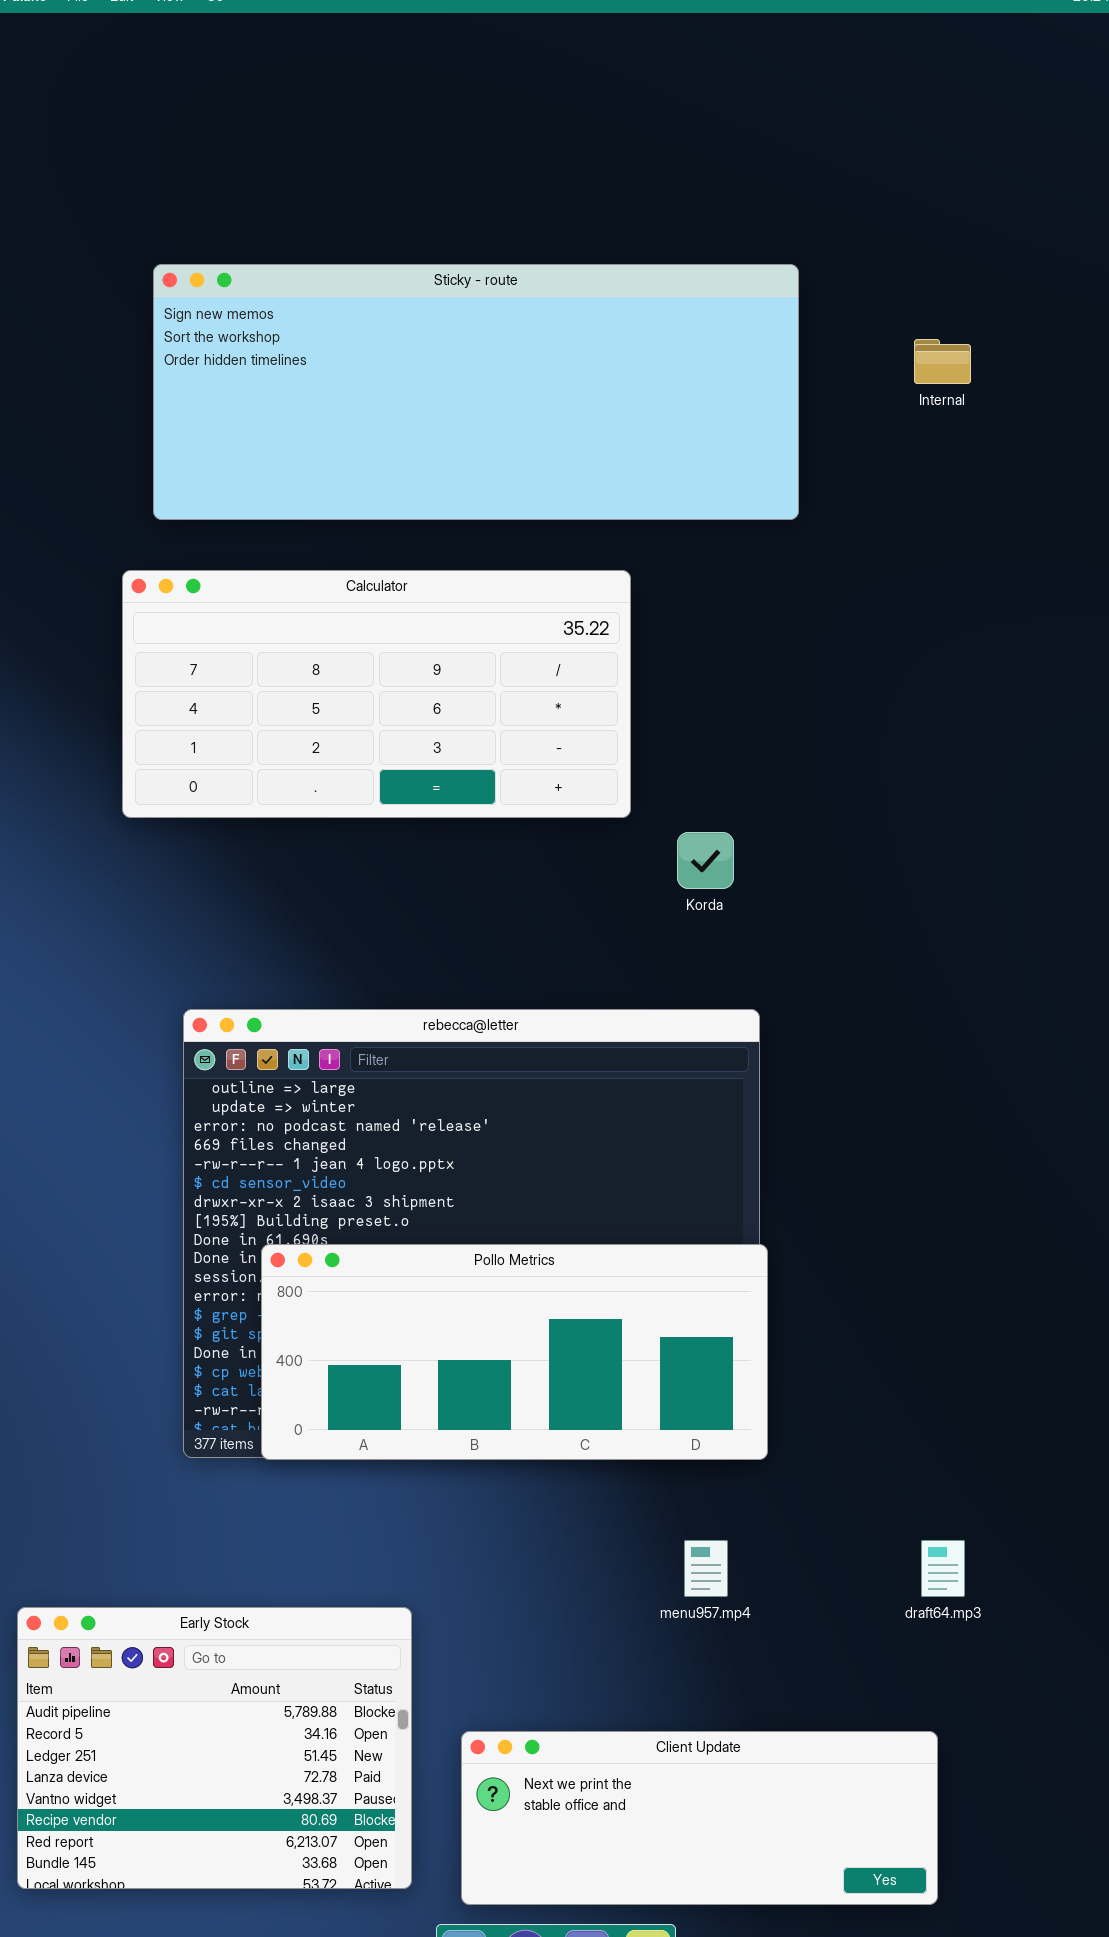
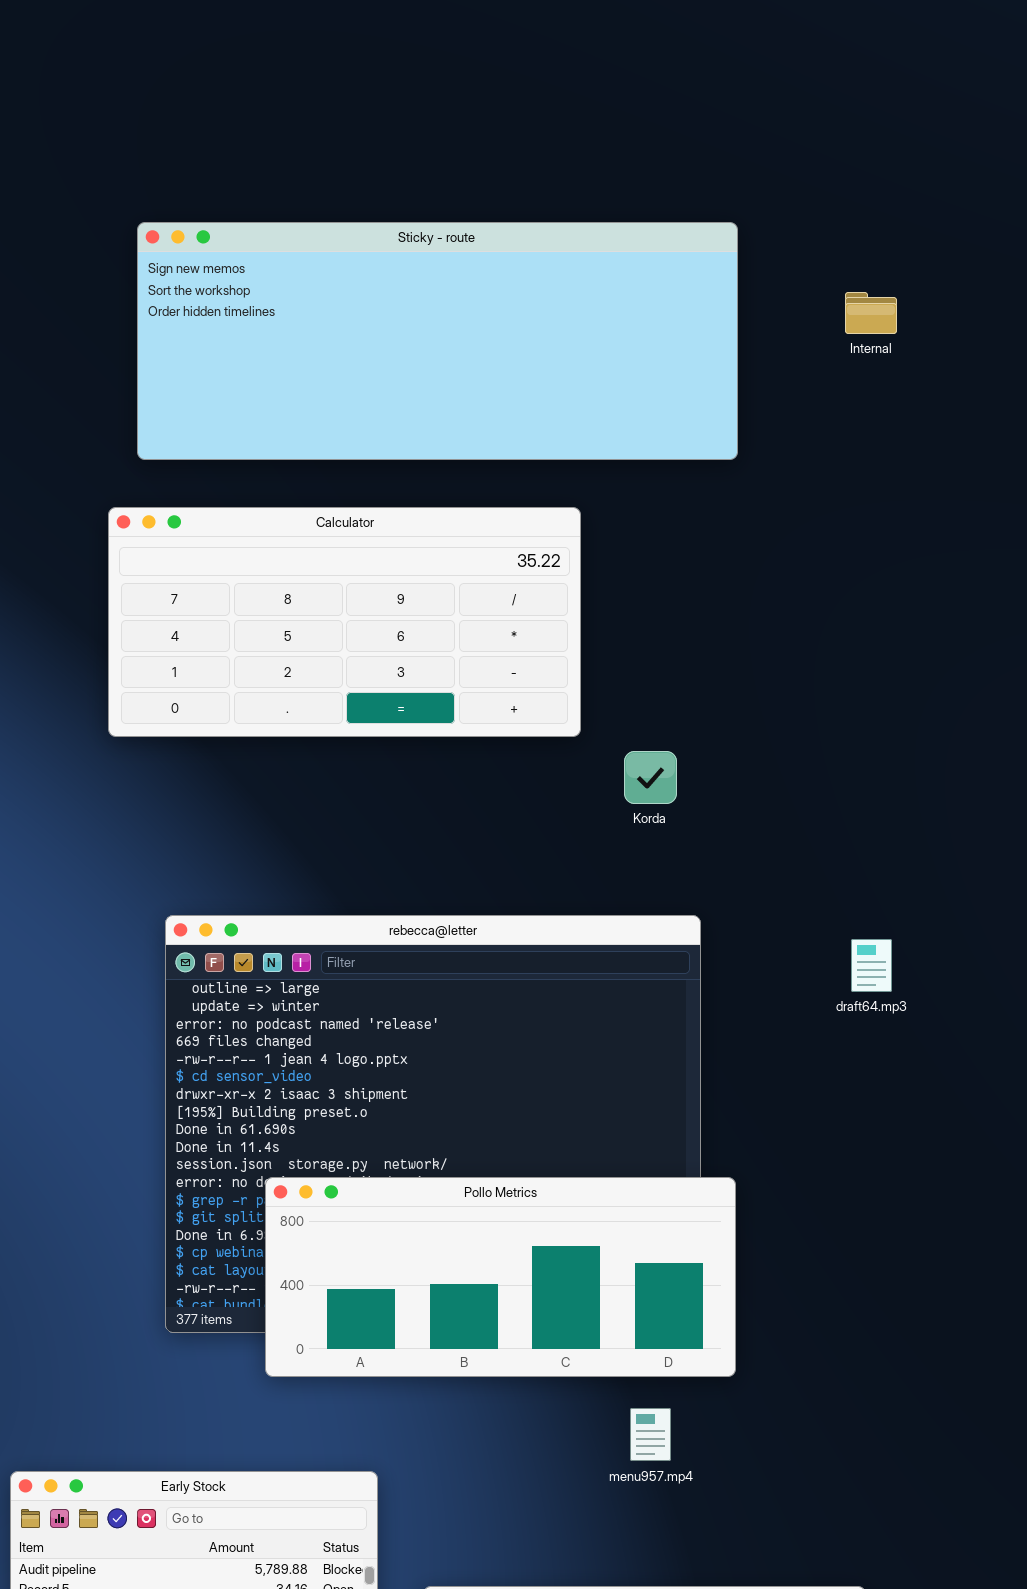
Pollo Metrics: [261,1244,768,1460] -> [265,1177,736,1377], moved
draft64.mp3: [921,1540,965,1597] -> [851,939,892,992], moved

